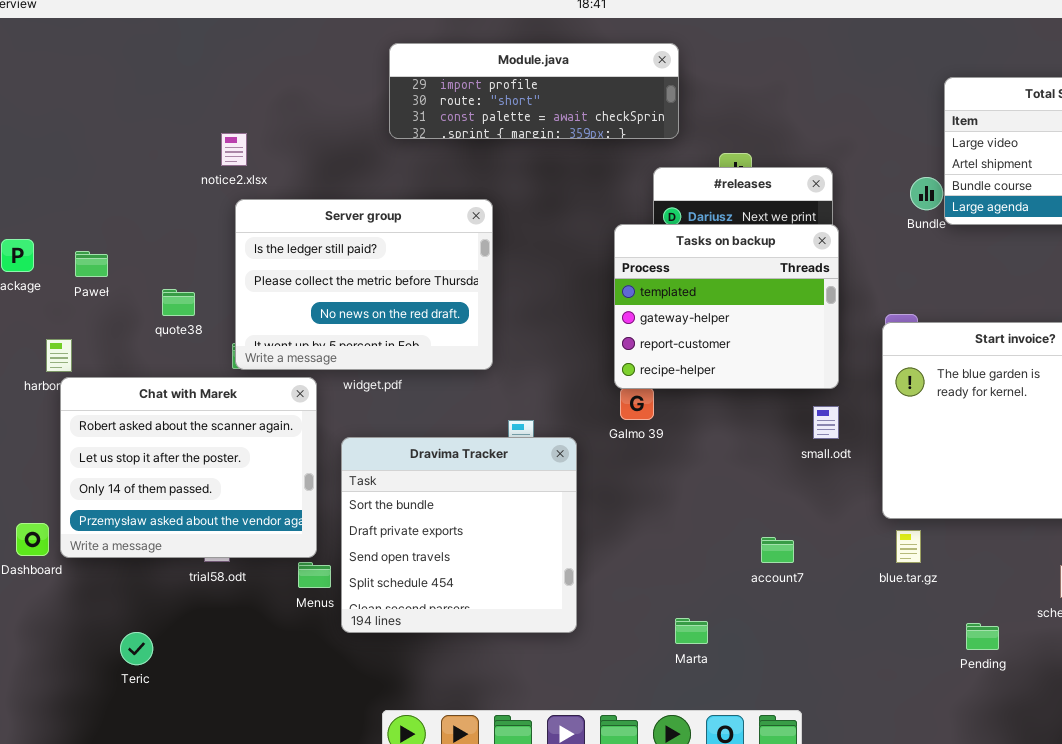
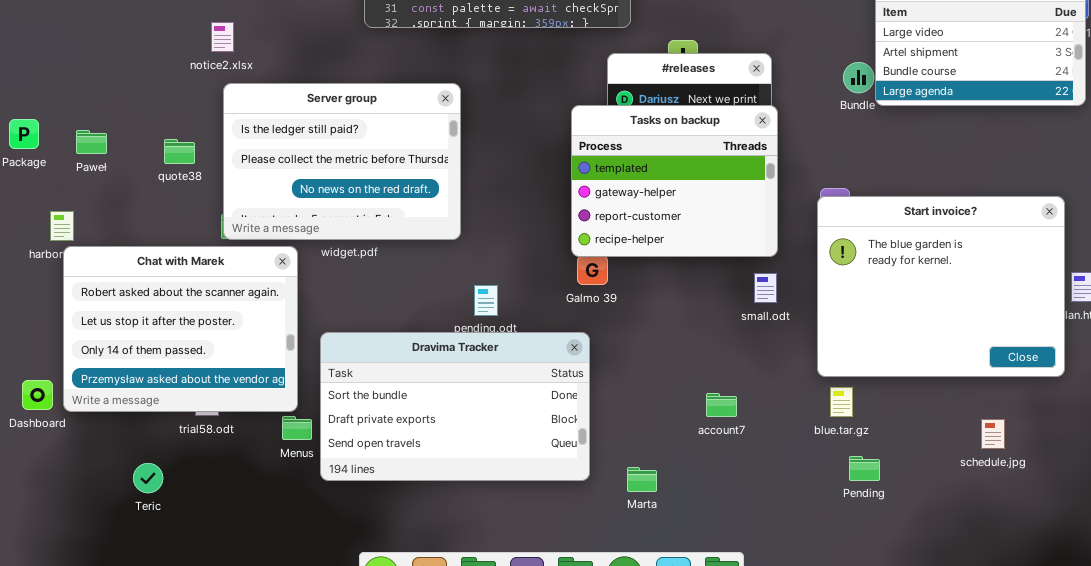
quote38: [162,289,195,316] -> [164,139,195,164], moved
Dravima Tracker: [341,437,577,633] -> [320,332,590,481], resized
Pending: [966,623,999,650] -> [849,456,880,481], moved
Teric: [120,632,153,665] -> [133,463,163,493], moved

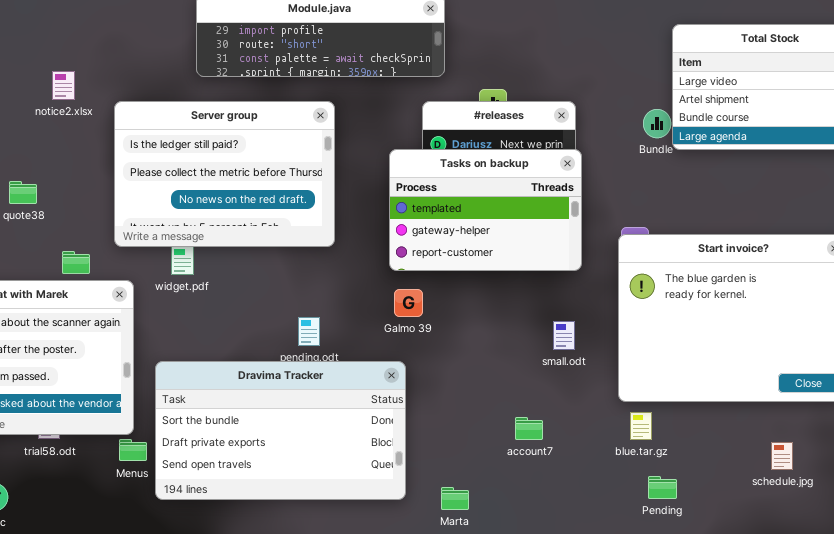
Server group: [223,83,461,240] -> [114,101,335,247], moved
Tasks on backup: [571,105,778,257] -> [389,149,582,271], resized
small.odt: [754,273,777,303] -> [553,321,575,350], moved

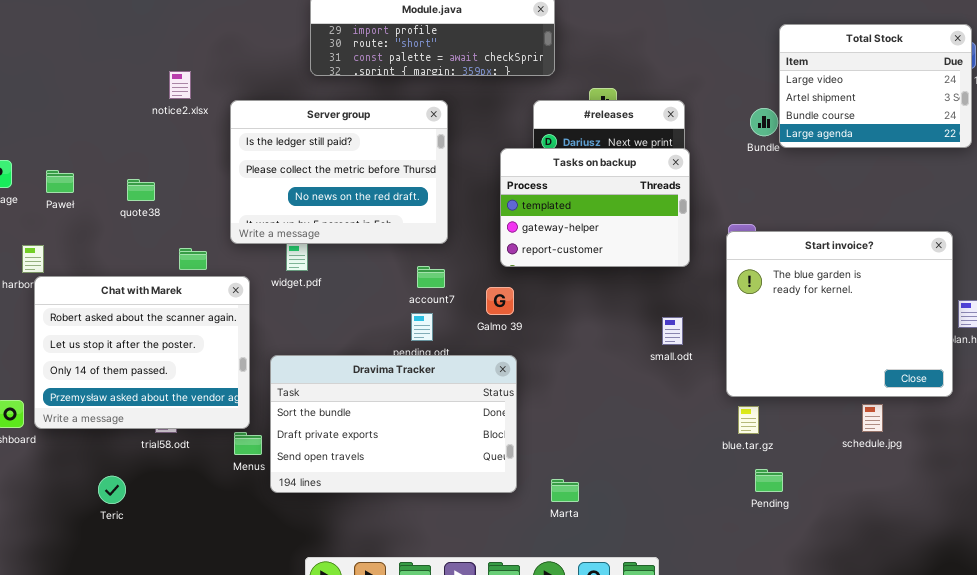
Galmo 39: [394,289,423,317] -> [486,287,514,315], moved
account7: [515,417,543,440] -> [417,266,445,288], moved
schedule.jpg: [771,442,793,470] -> [862,404,883,432], moved

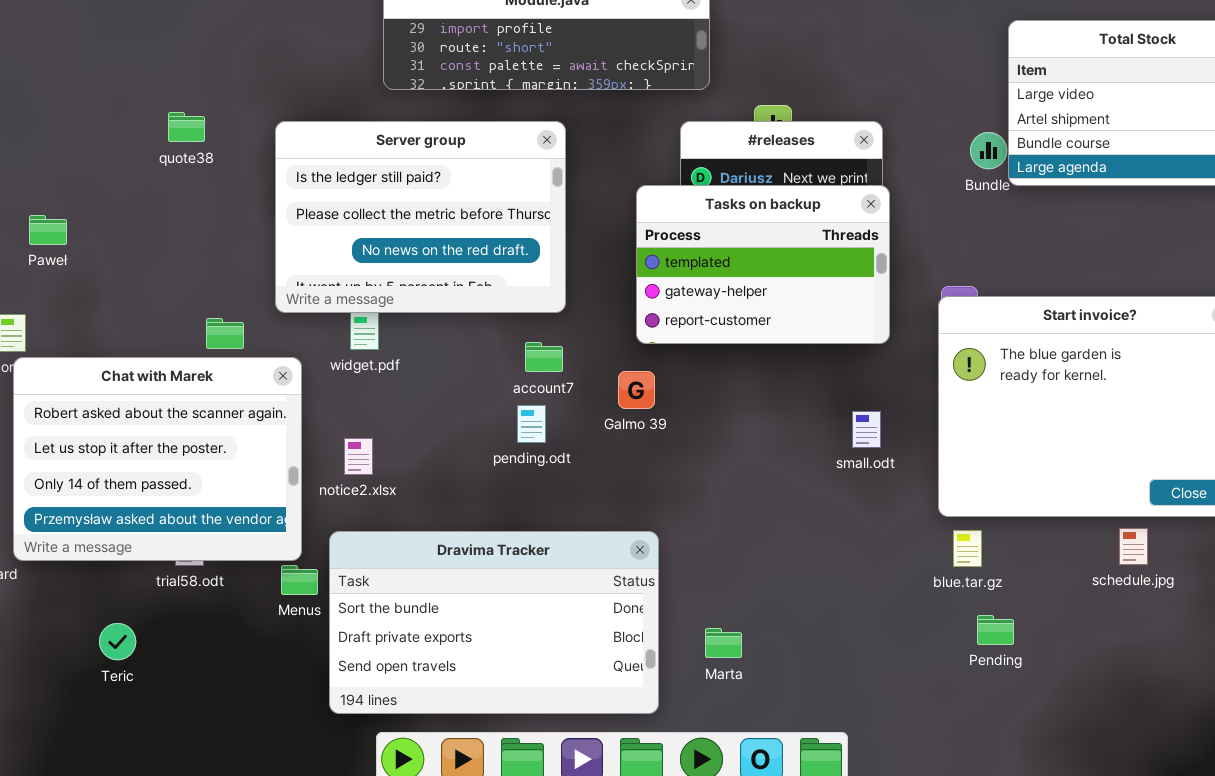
notice2.xlsx: [169,71,191,99] -> [344,438,373,475], moved
quote38: [127,179,155,201] -> [168,112,205,142], moved
Dravima Tracker: [270,355,517,493] -> [329,531,659,714], moved

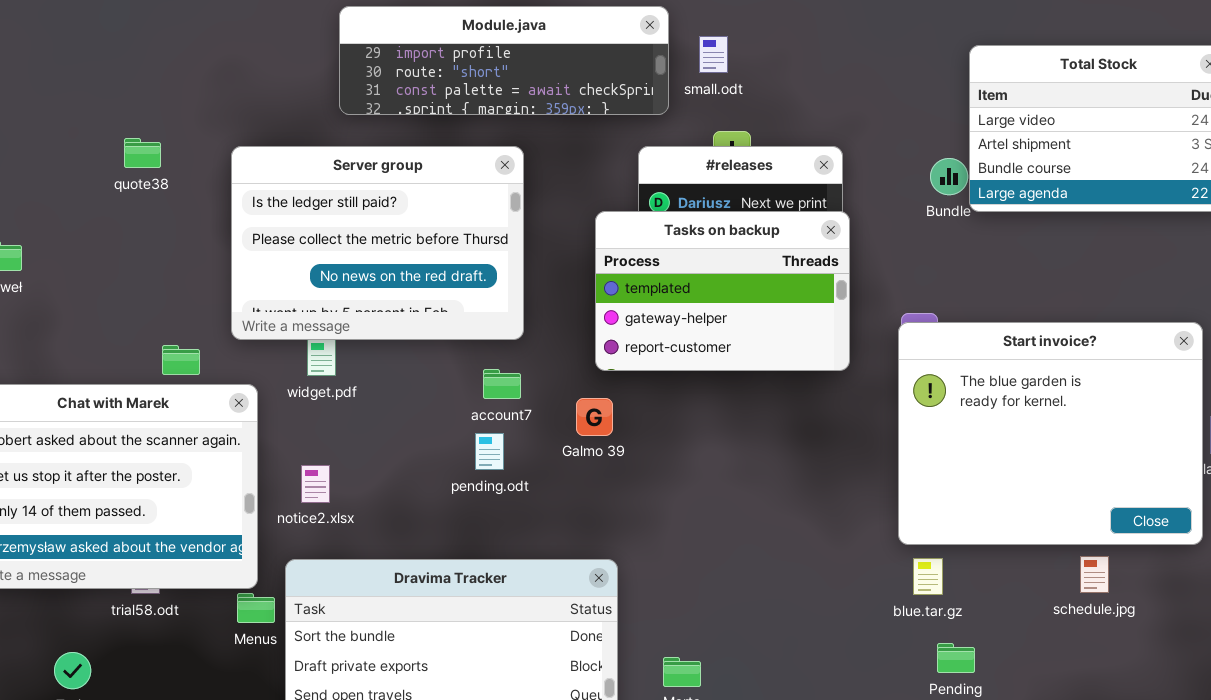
small.odt: [852,411,881,448] -> [699,36,728,73], moved

